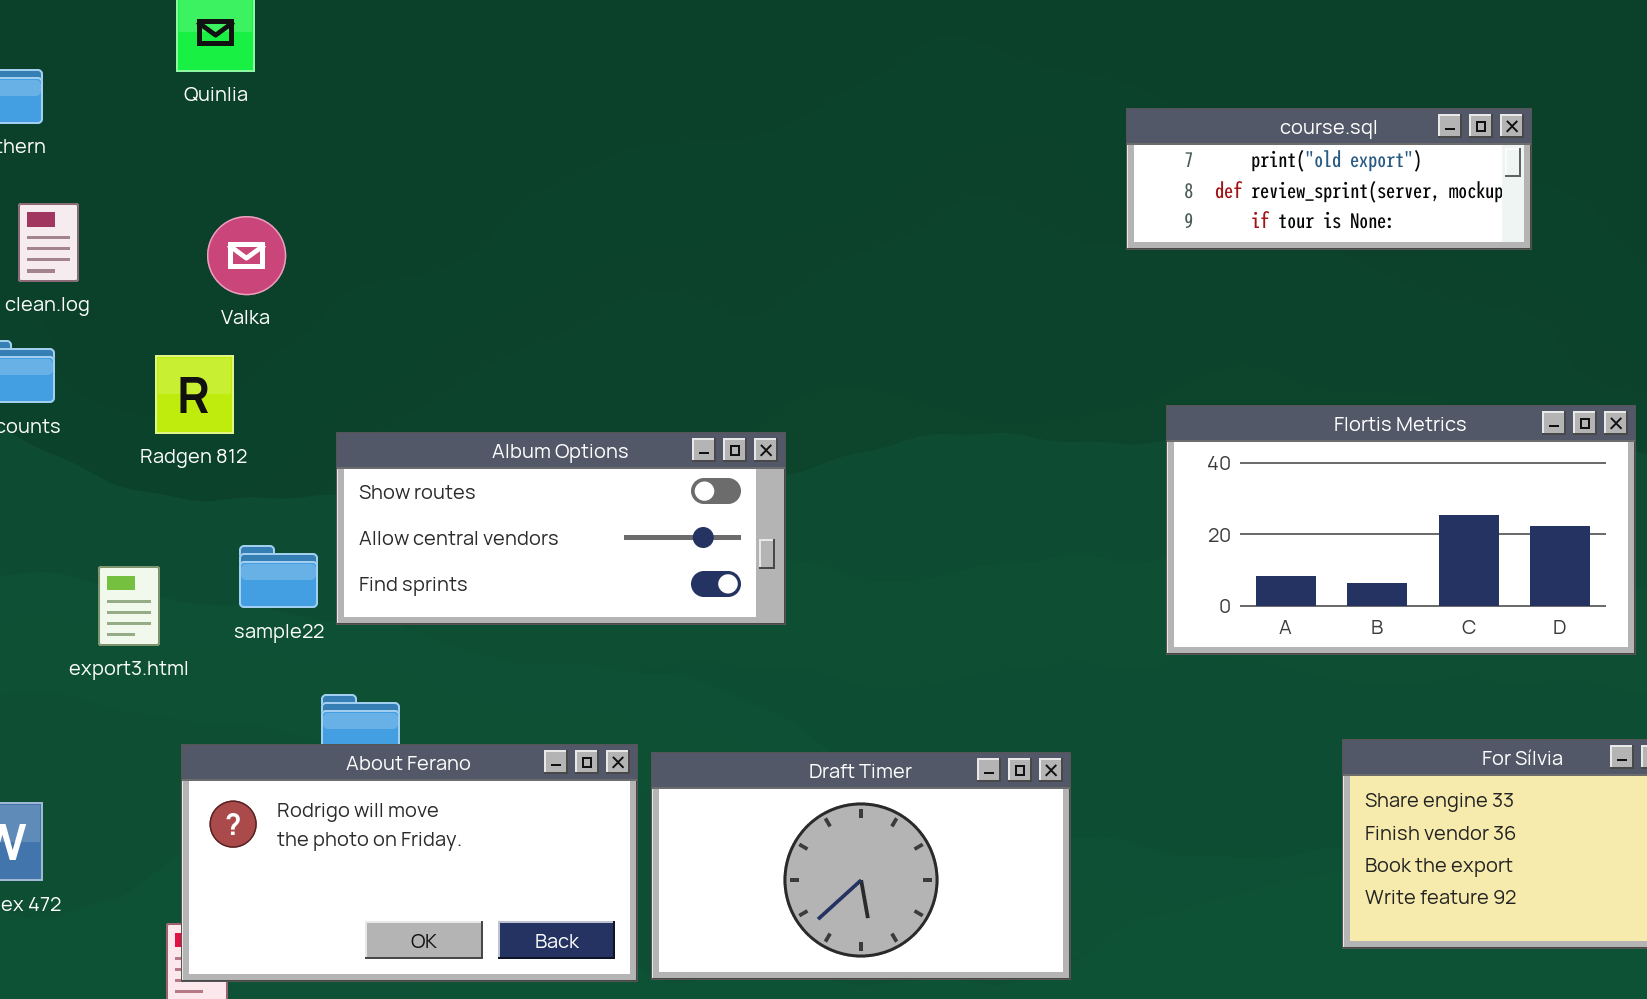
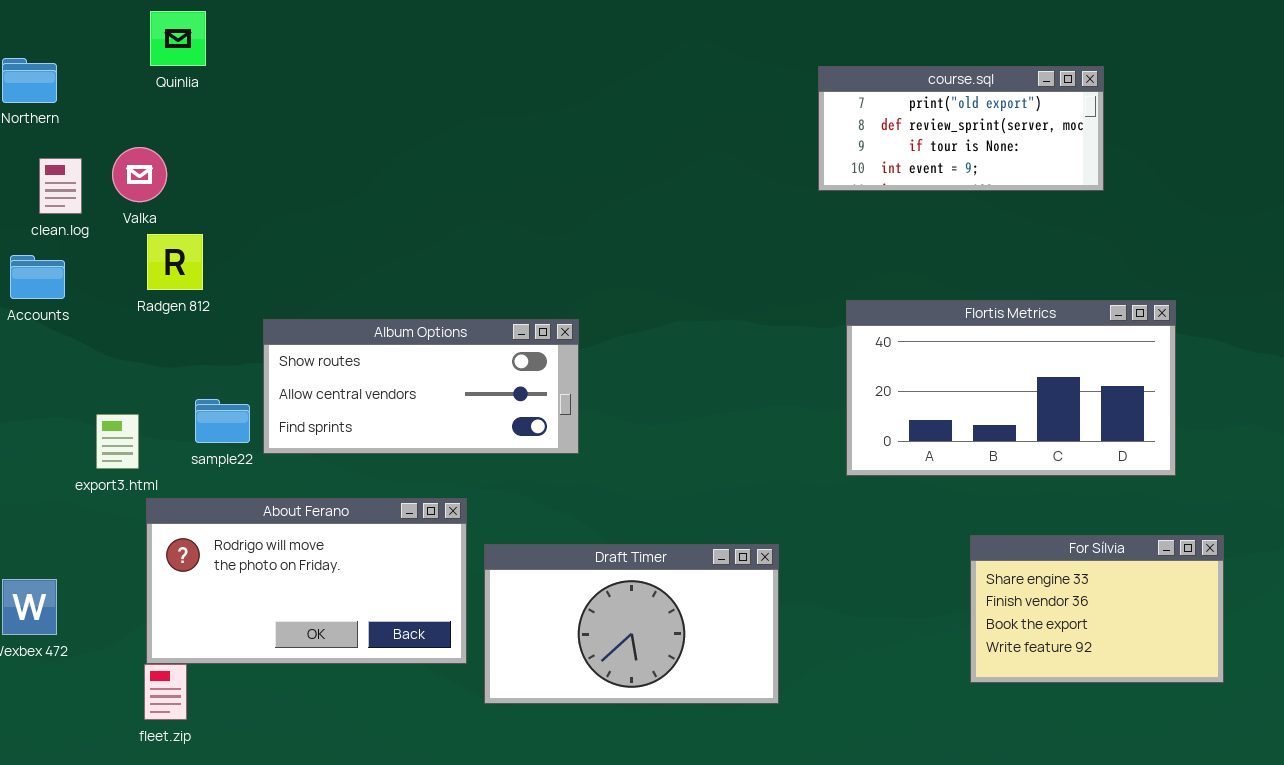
course.sql: [1126,108,1532,250] -> [818,66,1104,191], resized
Valka: [207,216,286,295] -> [112,147,167,202], moved
Radgen 812: [155,355,234,434] -> [147,234,203,290], moved
About Ferano: [181,744,638,982] -> [146,498,467,664], moved

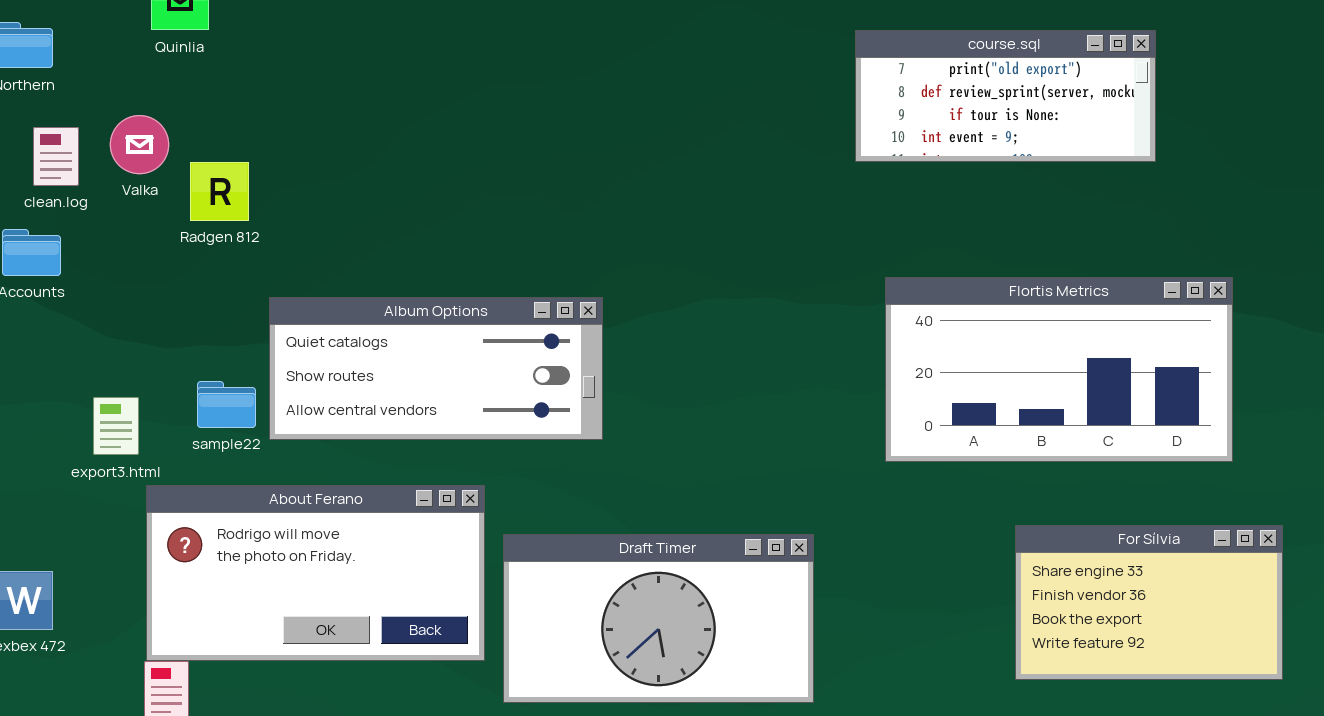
Radgen 812: [147,234,203,290] -> [190,162,249,221], moved
Album Options: [263,319,579,454] -> [269,297,603,440], scrolled up 1 row

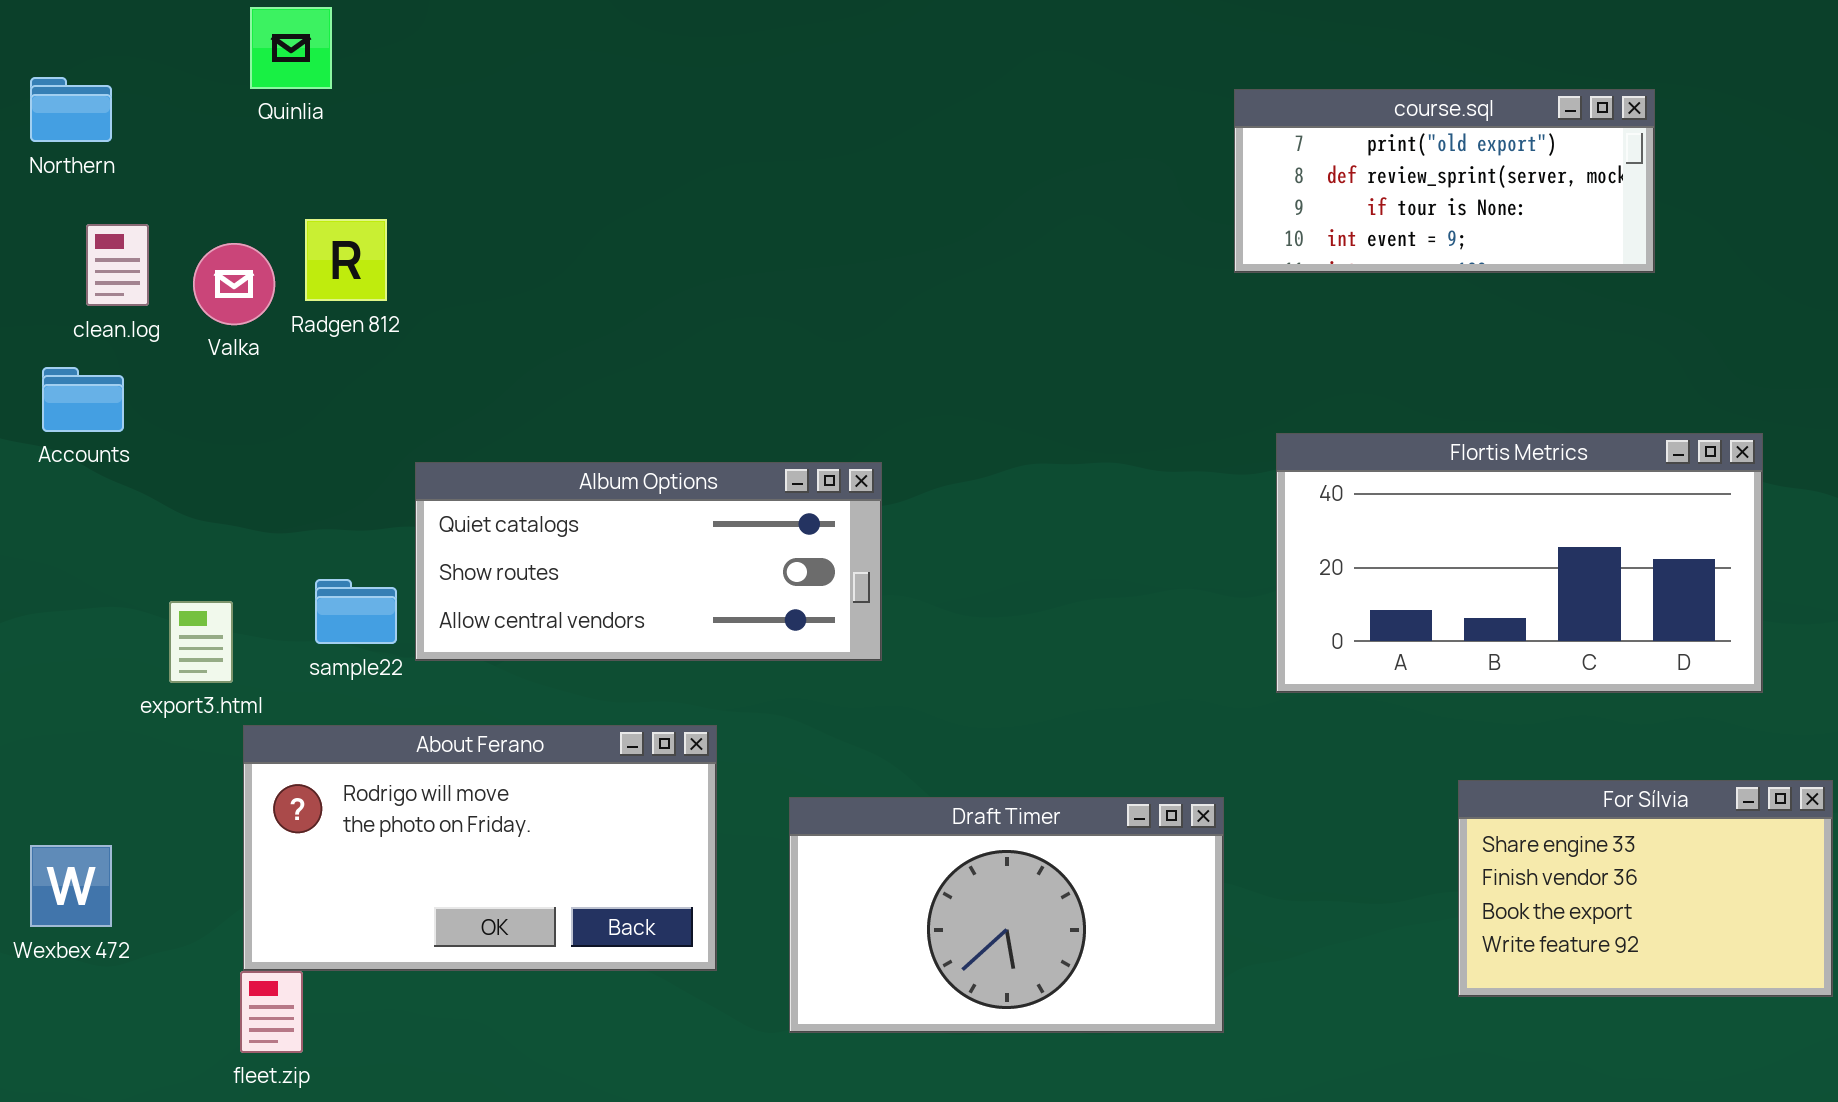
Valka: [110,115,169,174] -> [193,243,275,325], moved
Radgen 812: [190,162,249,221] -> [305,219,387,301], moved
Draft Timer: [503,534,814,703] -> [789,797,1224,1033], moved

